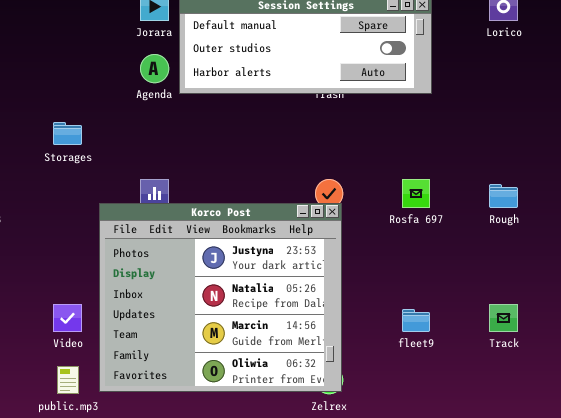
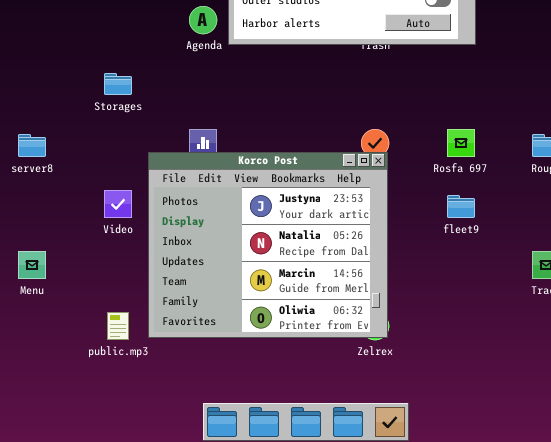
Video: [53,304,82,332] -> [104,190,132,218], moved
fleet9: [402,309,430,332] -> [447,195,475,218], moved

